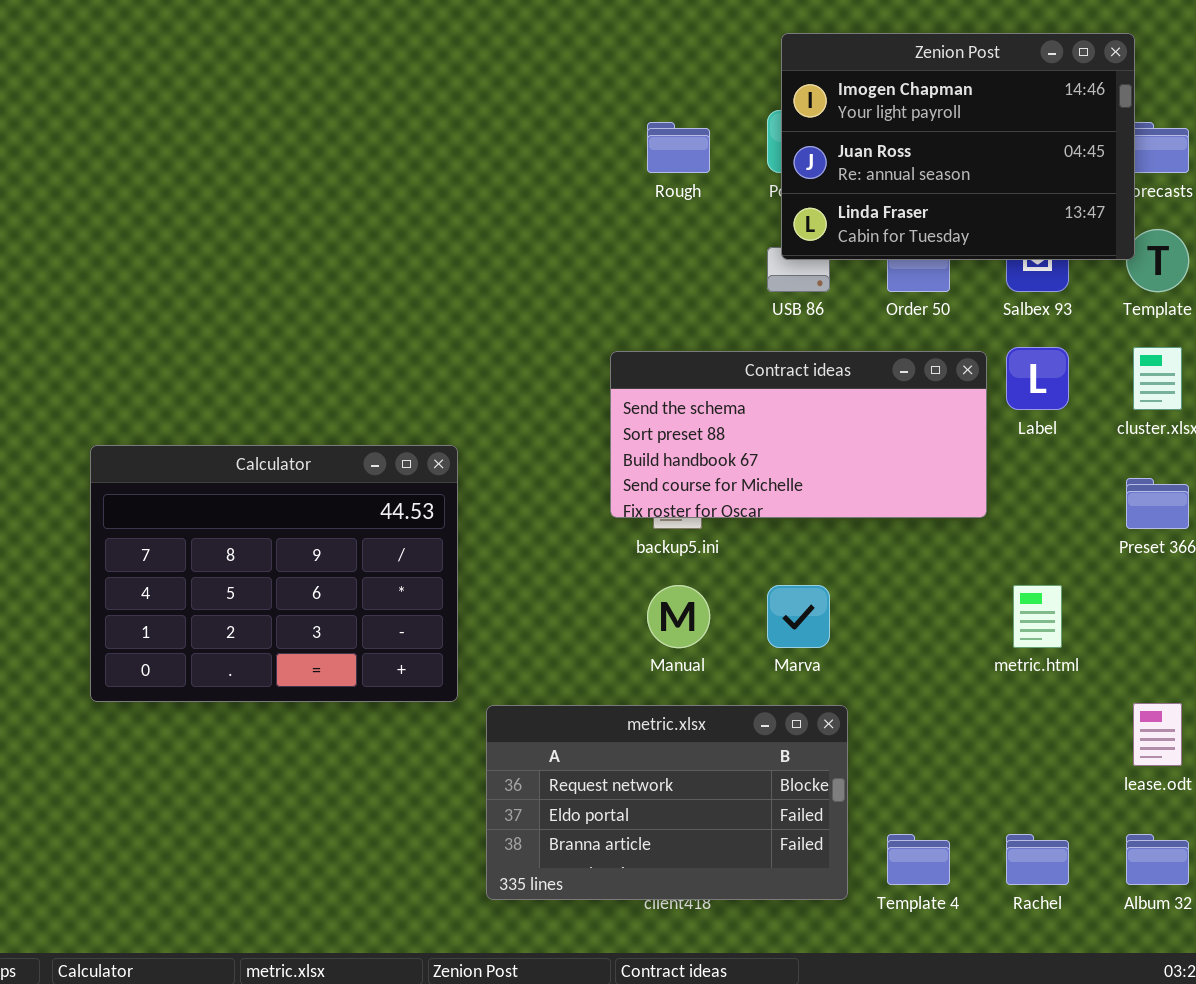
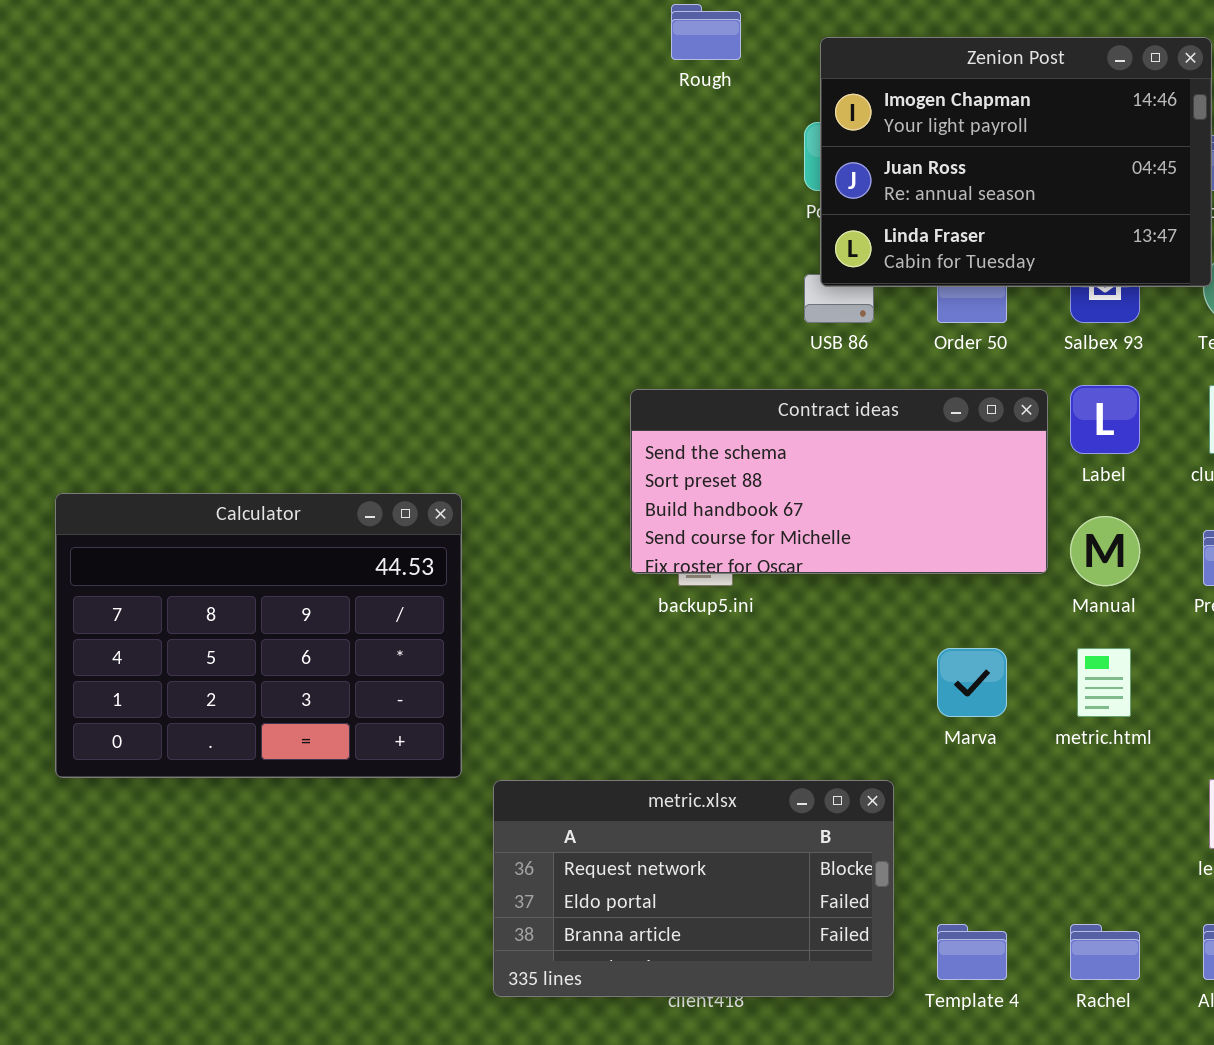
Rough: [647,122,710,173] -> [671,4,741,60], moved
Manual: [647,585,710,648] -> [1070,516,1140,586], moved
Marva: [767,585,830,648] -> [937,648,1007,717], moved

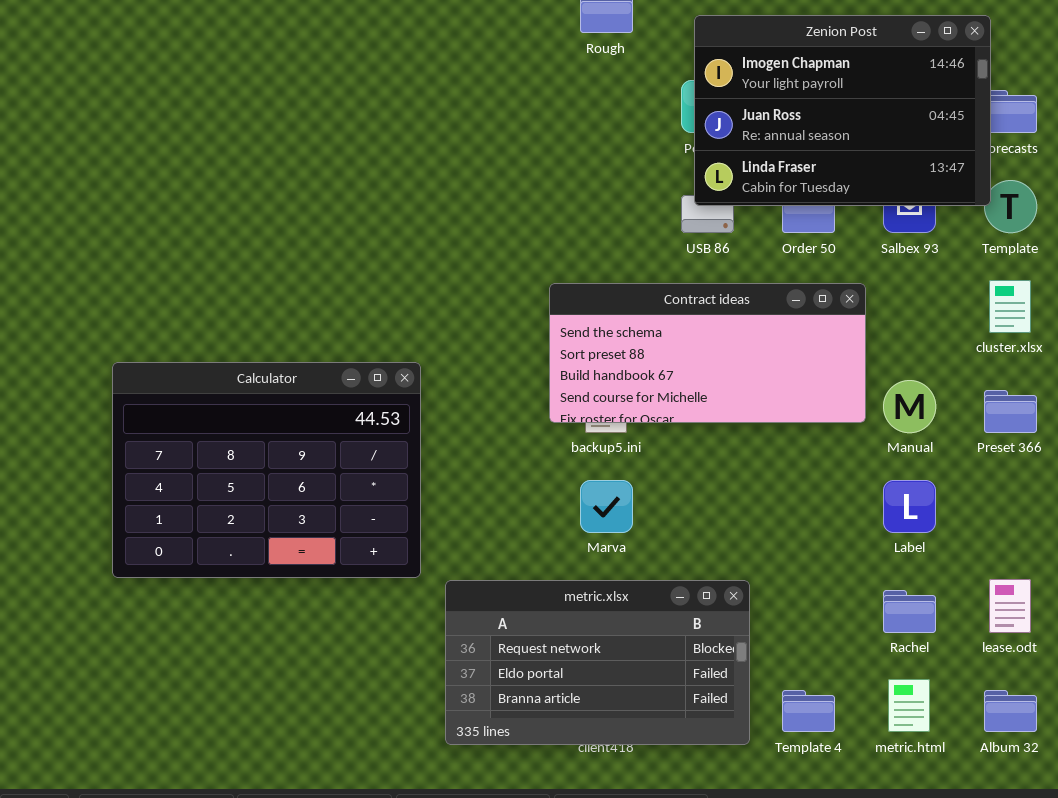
Label: [1070,385,1140,454] -> [883,480,936,533], moved
Marva: [937,648,1007,717] -> [580,480,633,533], moved
metric.html: [1077,648,1131,717] -> [888,679,930,732], moved
Rachel: [1070,924,1140,980] -> [883,590,936,633], moved

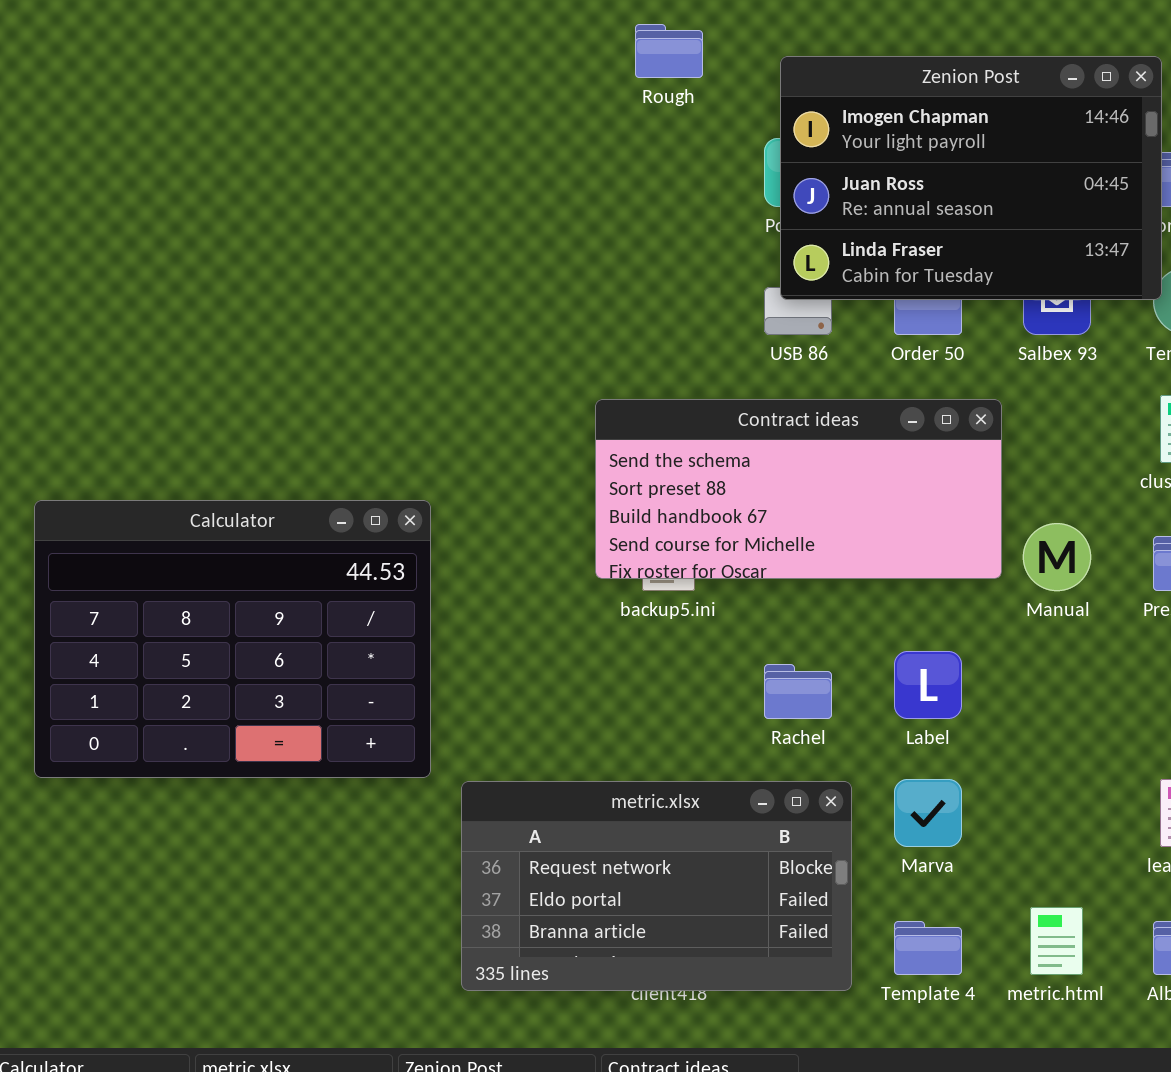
Marva: [580,480,633,533] -> [894,779,962,847], moved
Label: [883,480,936,533] -> [894,651,962,719], moved
Rachel: [883,590,936,633] -> [764,664,832,719], moved

